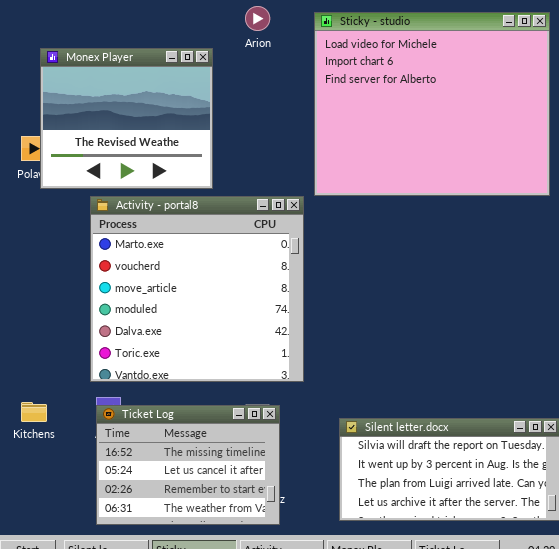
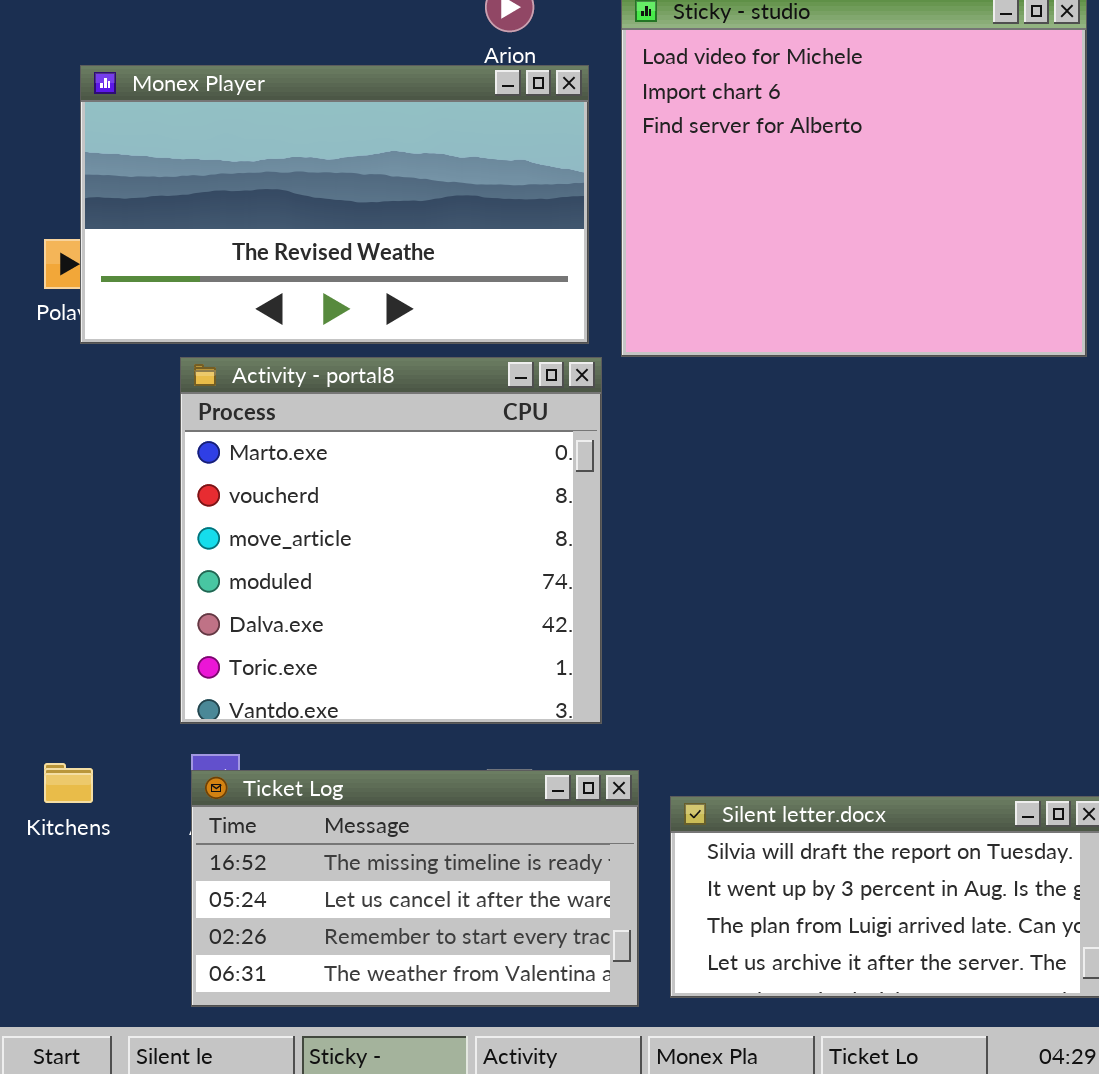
Monex Player: [40,48,213,189] -> [80,65,589,344], resized
Ticket Log: [96,405,280,525] -> [191,770,639,1007], resized

